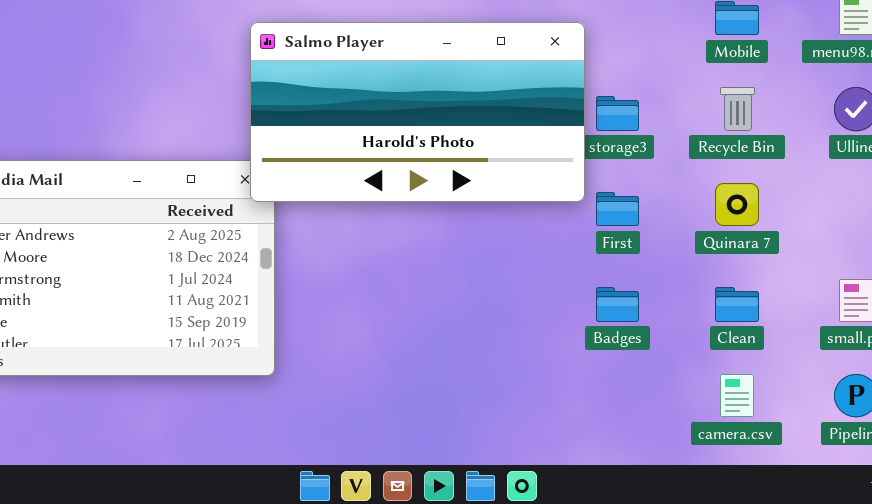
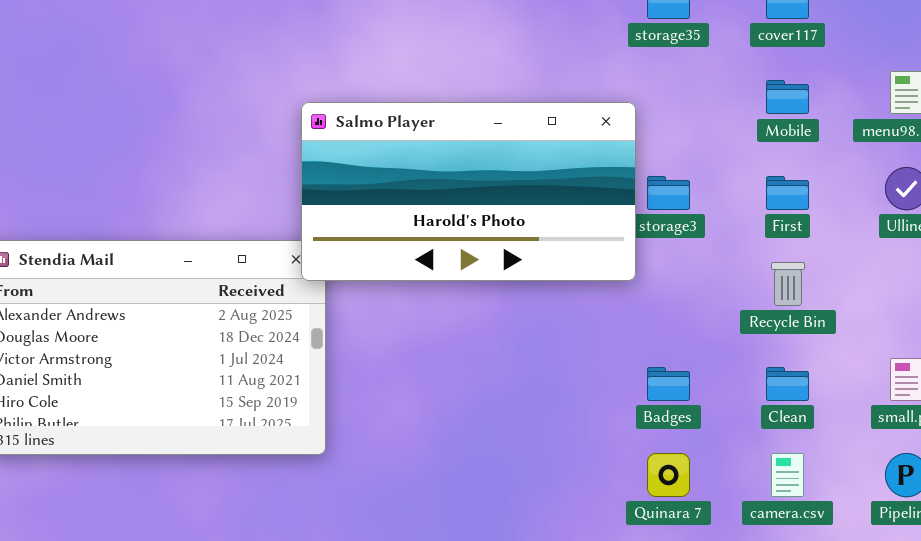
Recycle Bin: [720,87,755,131] -> [771,262,805,306], moved
Quinara 7: [715,183,759,226] -> [647,453,690,497], moved
First: [596,192,639,226] -> [766,176,809,210], moved

